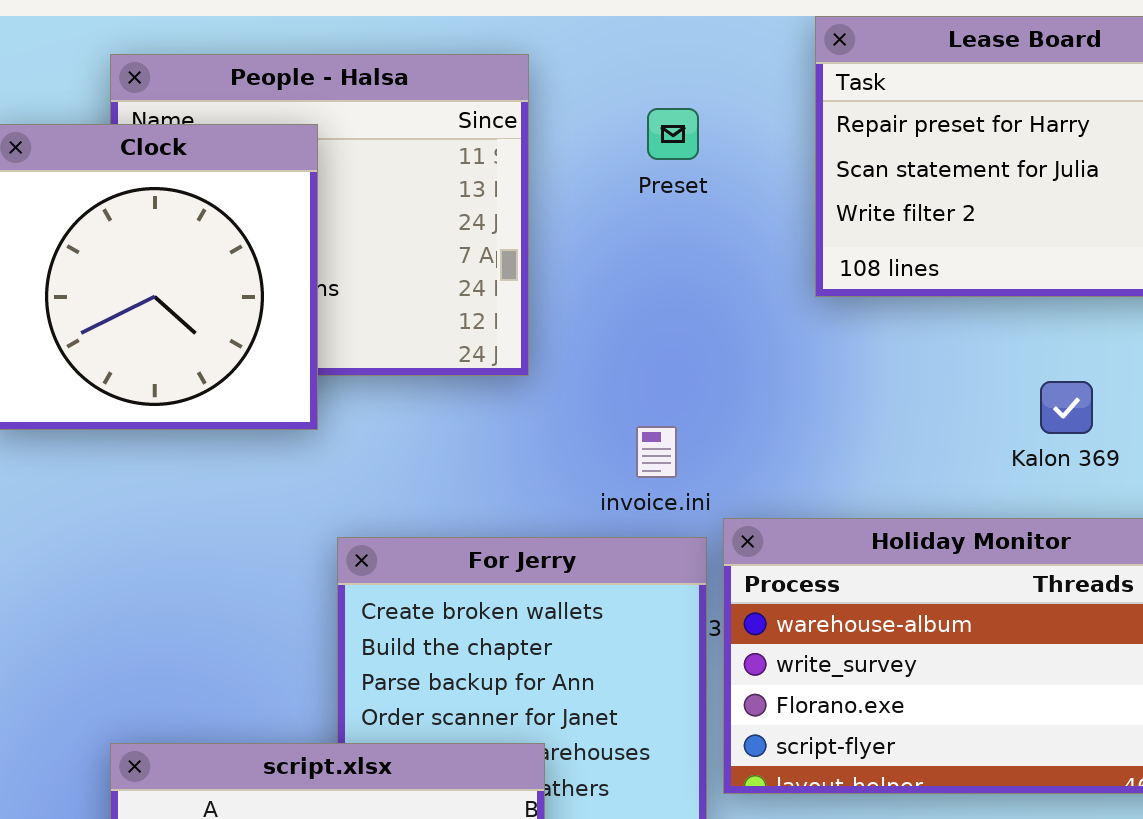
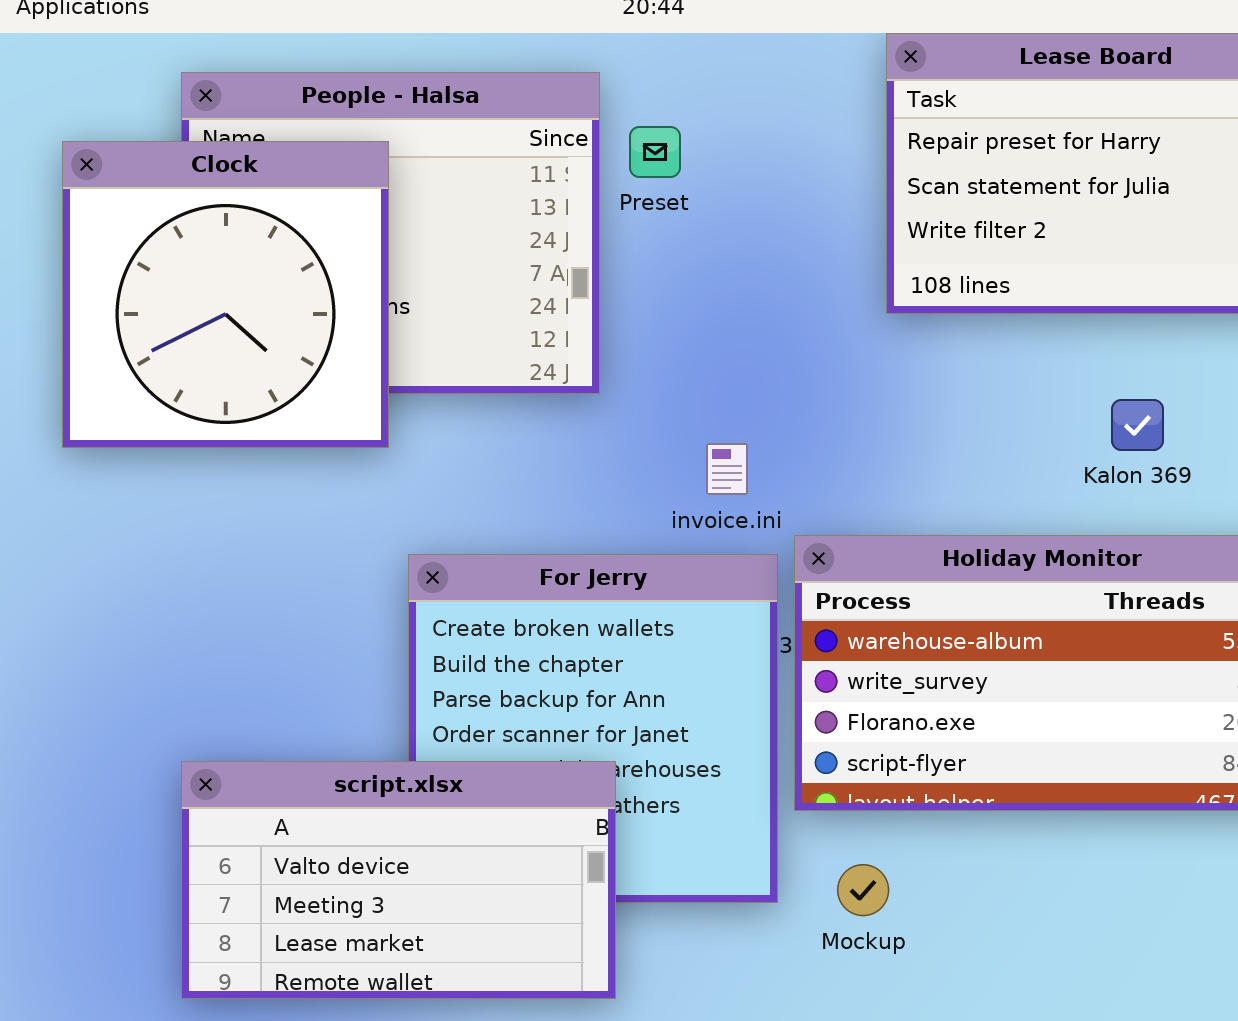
Preset: [647,108,699,160] -> [629,126,681,178], moved

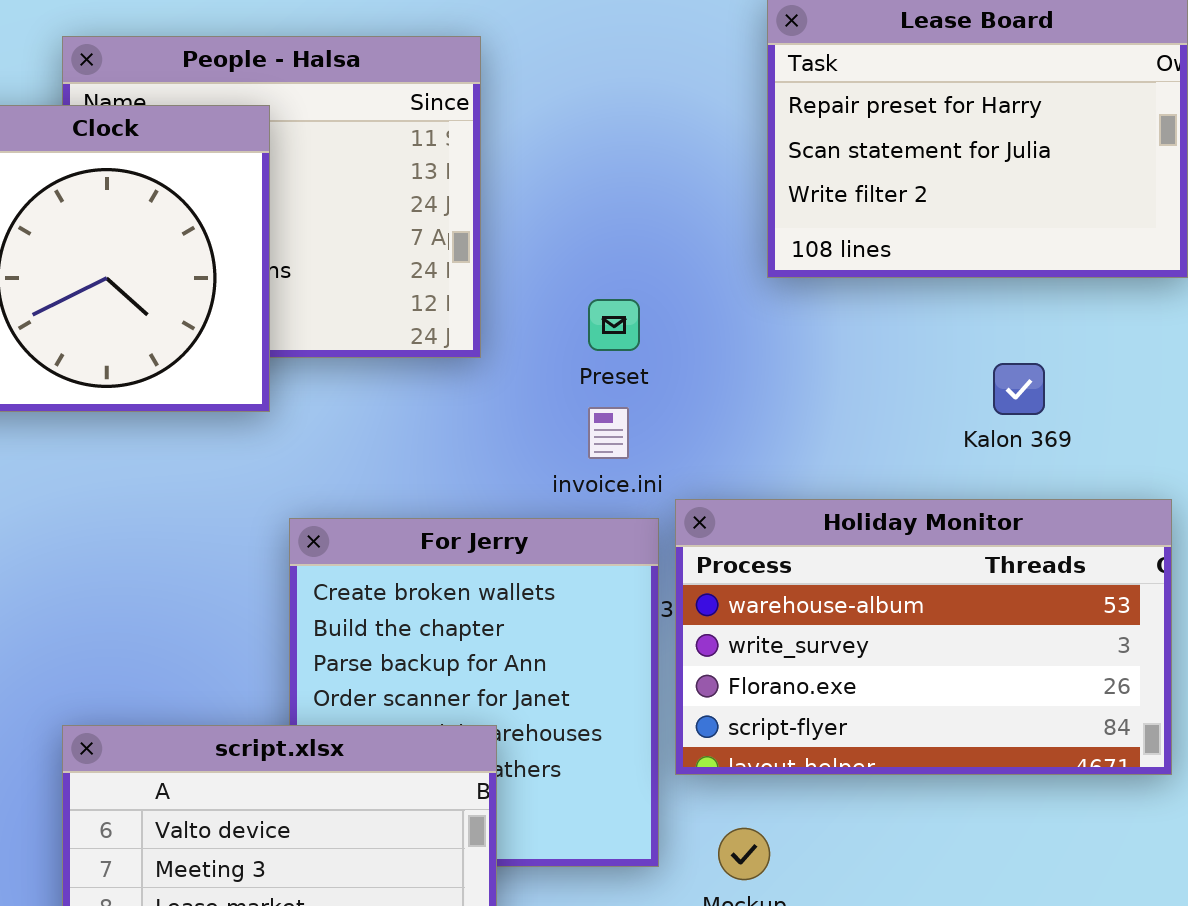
Preset: [629,126,681,178] -> [588,299,640,351], moved

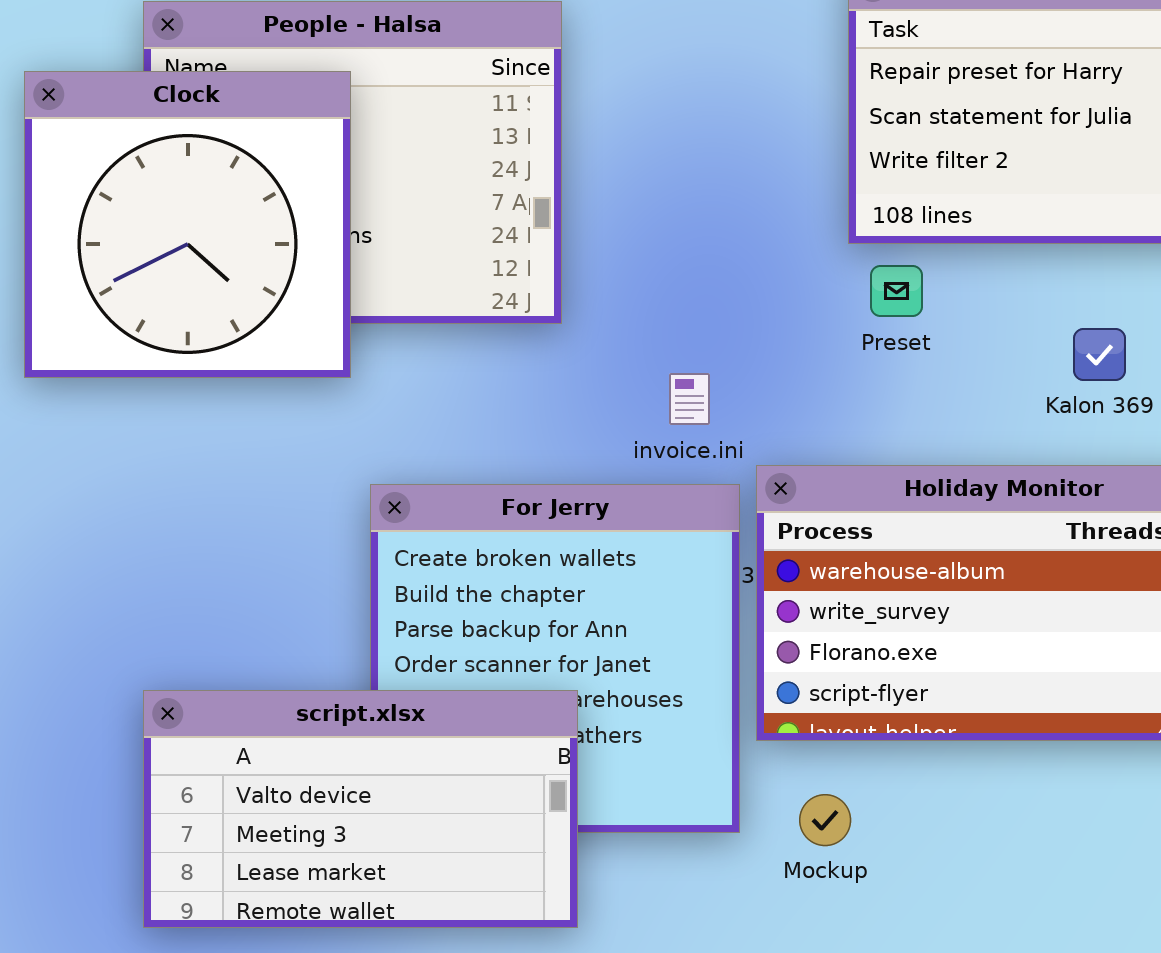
Preset: [588,299,640,351] -> [870,265,923,317], moved

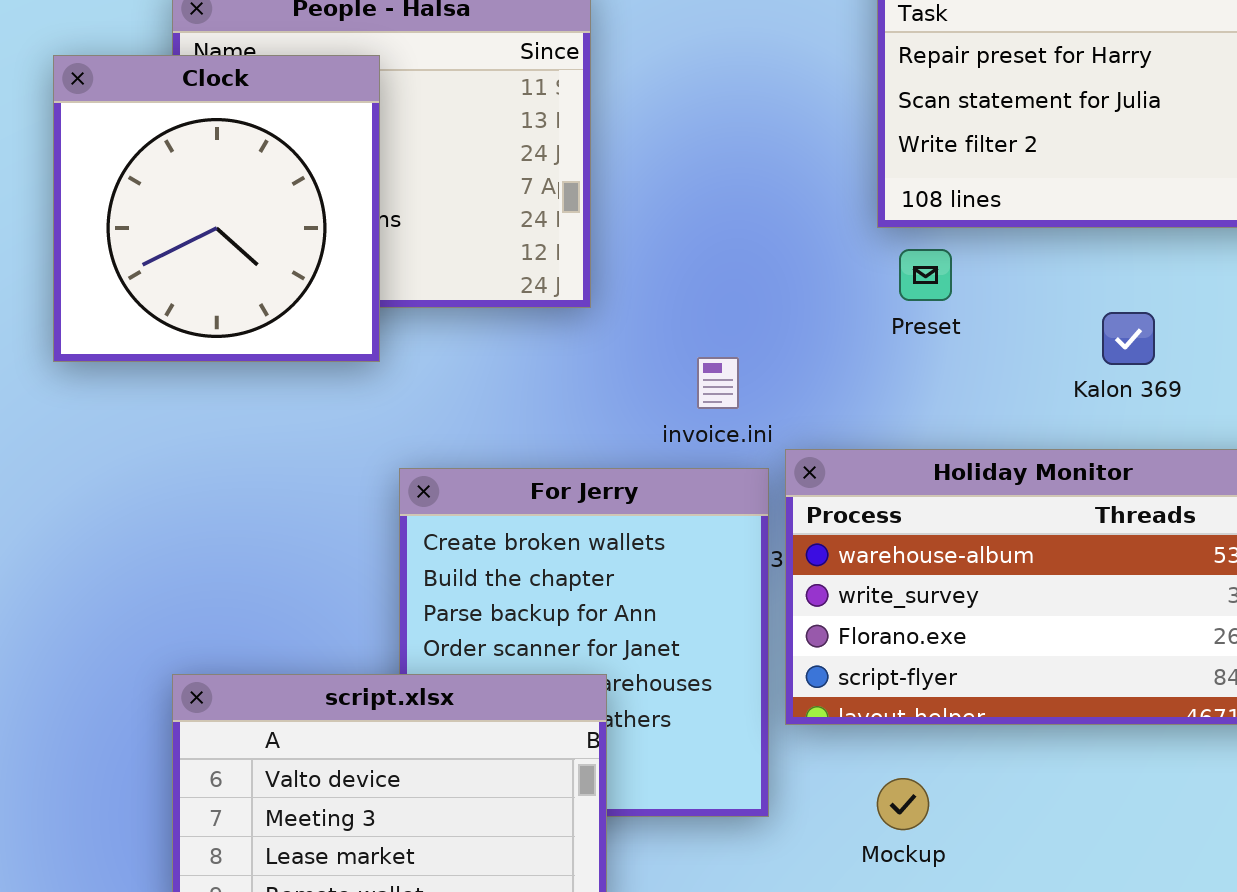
Mockup: [799,794,851,846] -> [877,778,929,830], moved

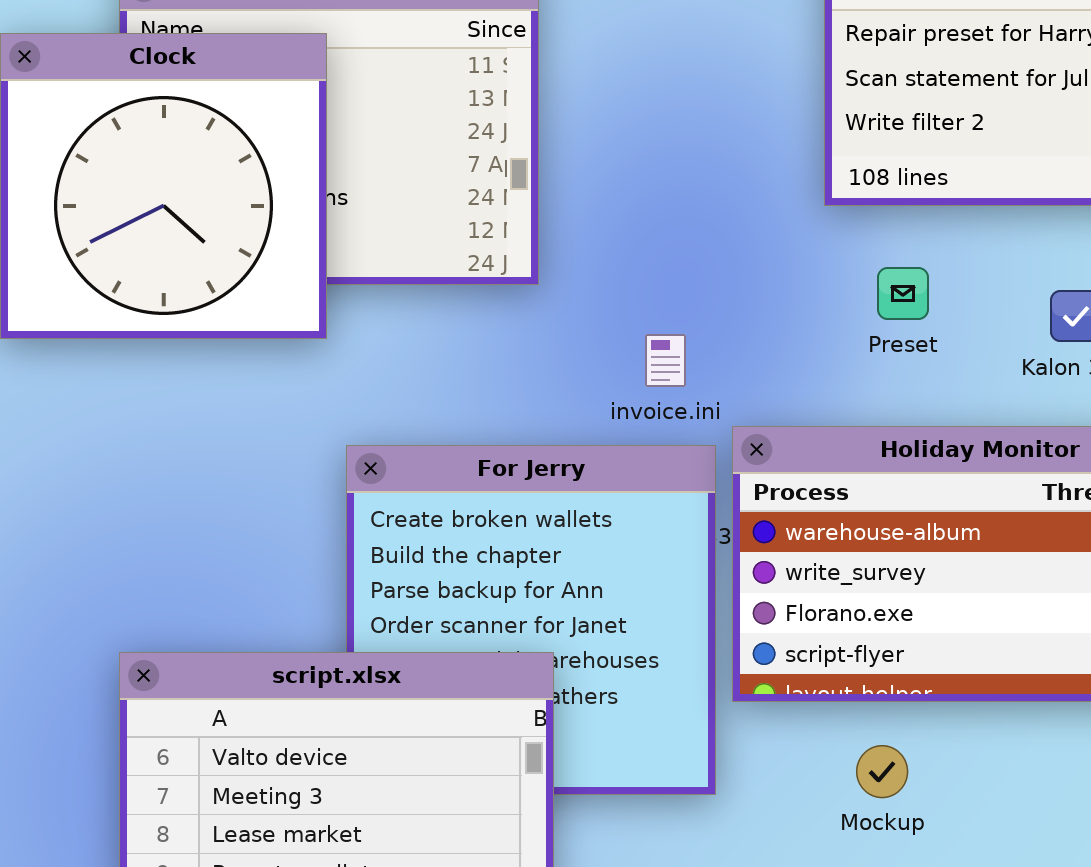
Preset: [899,249,952,301] -> [877,267,929,320], moved
Mockup: [877,778,929,830] -> [856,745,908,798], moved

